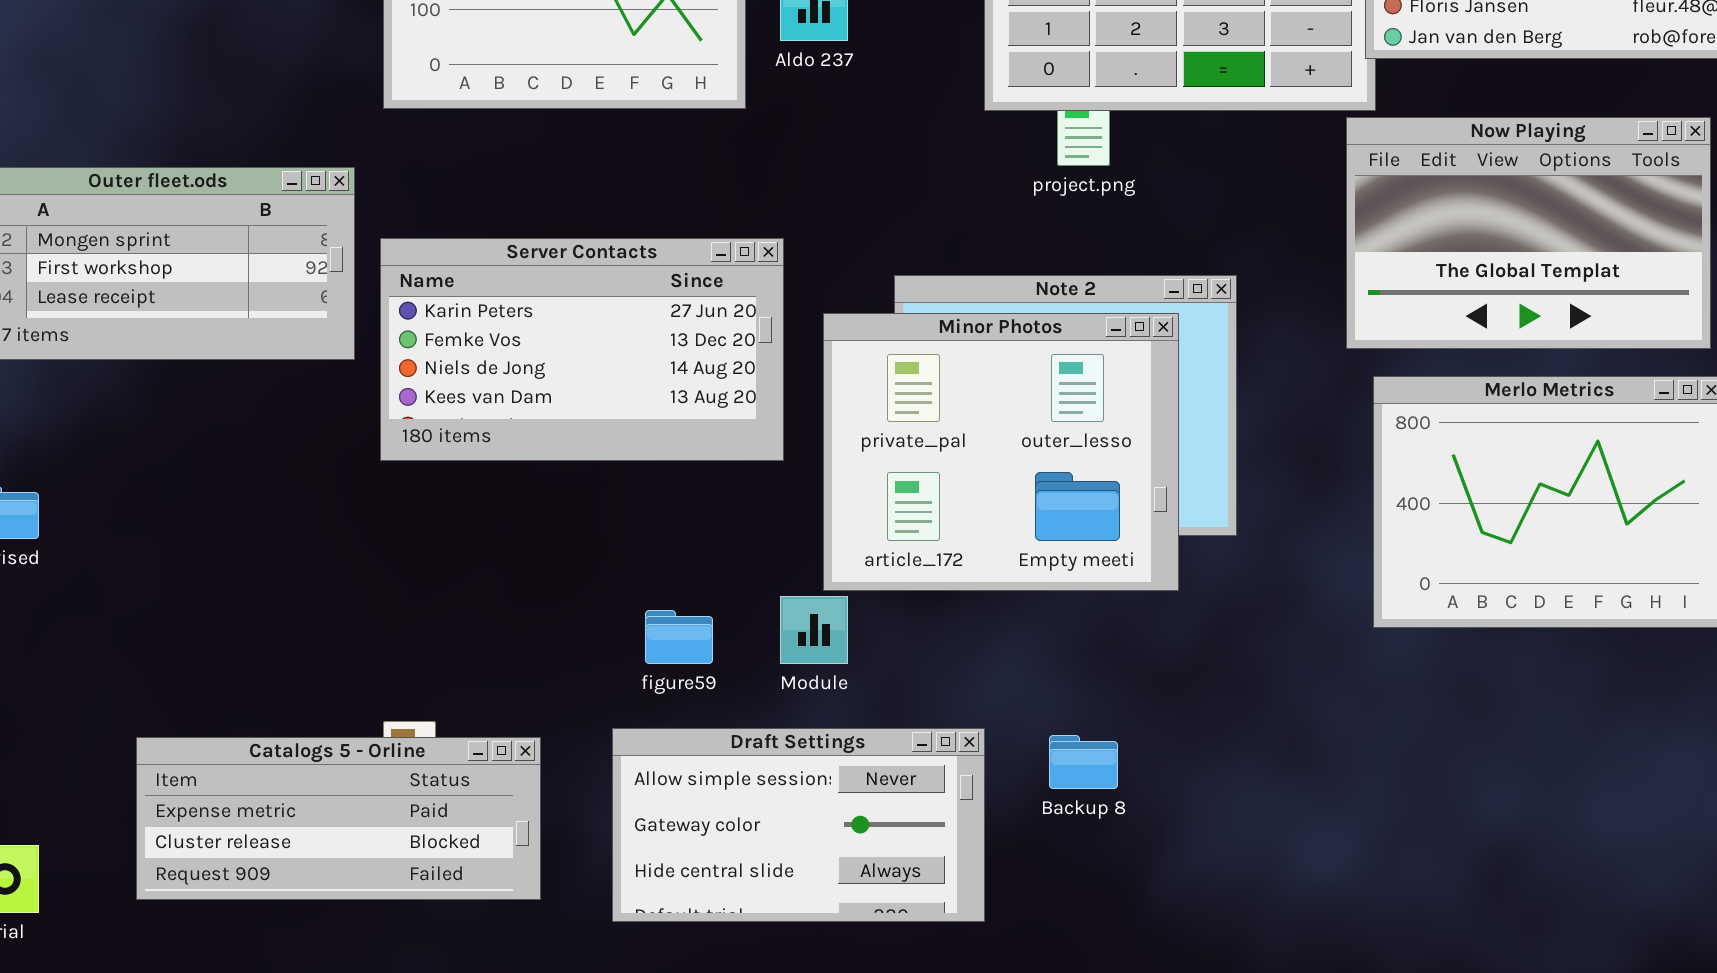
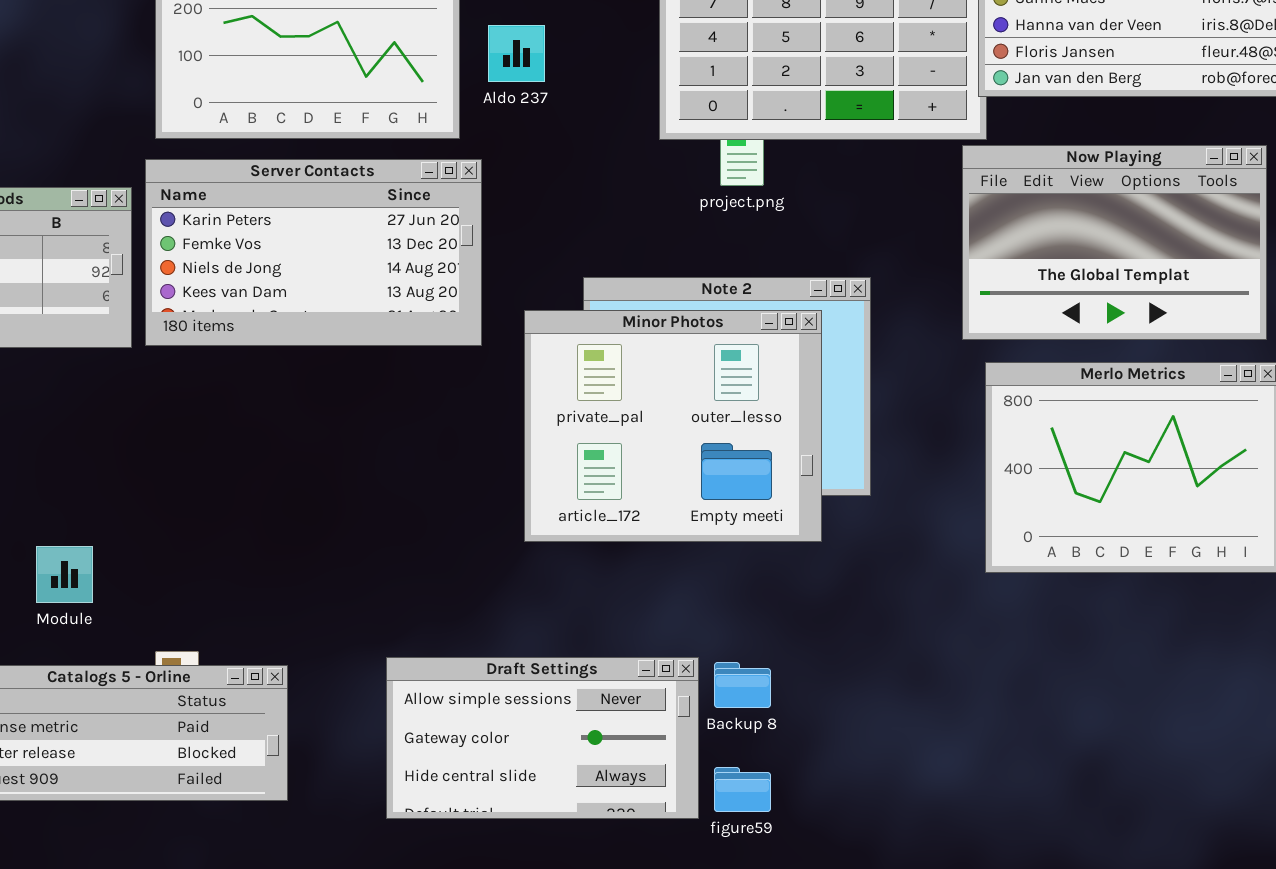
Server Contacts: [380,238,784,461] -> [145,159,482,346], moved
Module: [780,596,848,664] -> [36,546,93,603], moved
figure59: [645,610,713,664] -> [714,767,771,812], moved
Draft Settings: [612,728,985,922] -> [386,657,699,819], moved

